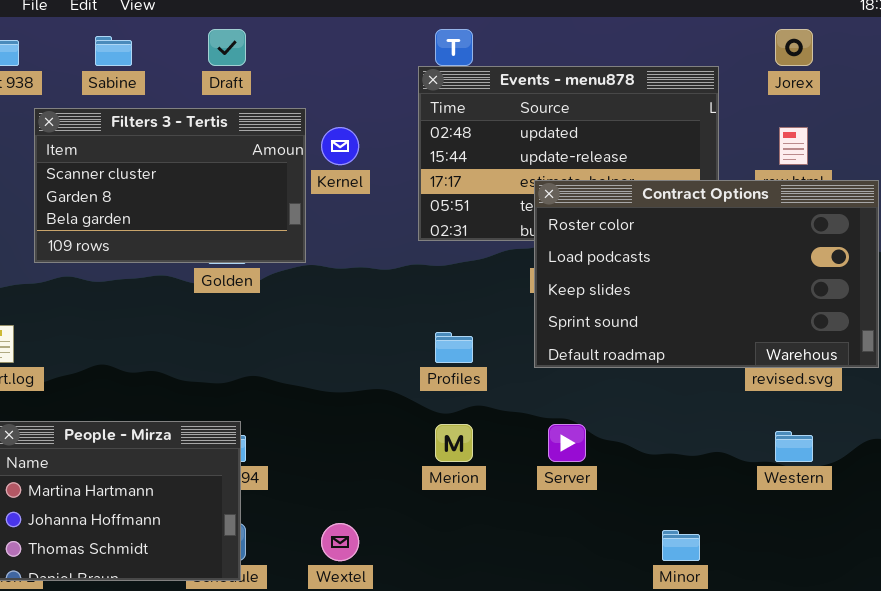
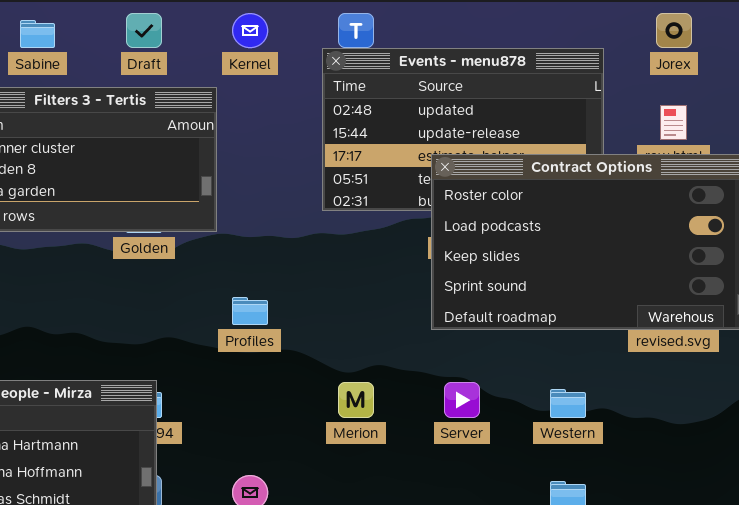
Kernel: [321,127,359,165] -> [232,13,268,48], moved
Profiles: [435,332,473,363] -> [232,297,268,325], moved
Western: [775,431,813,462] -> [550,389,586,418], moved

